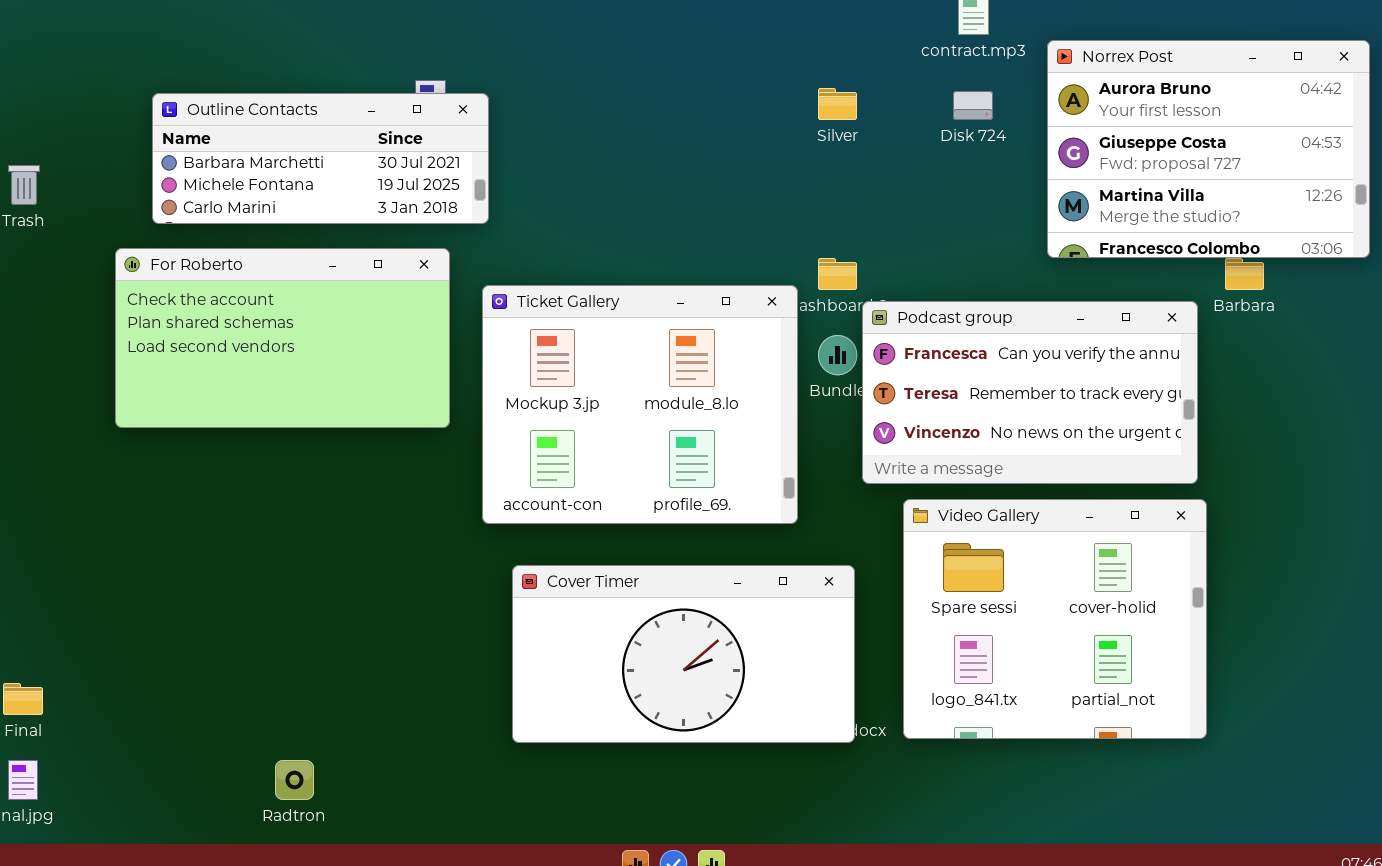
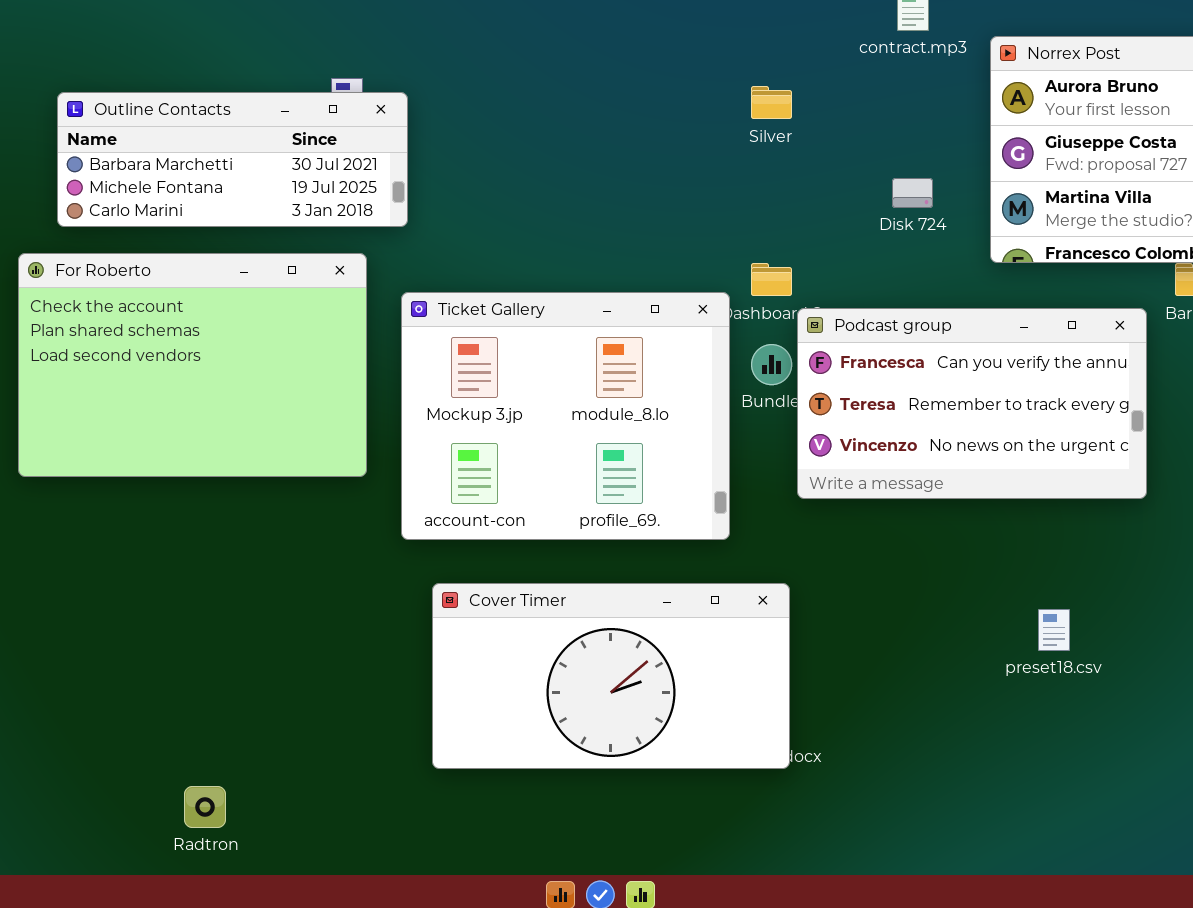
Disk 724: [953,91,993,120] -> [892,178,933,208], moved
For Roberto: [115,248,450,428] -> [18,253,367,477], resized
Video Gallery: [903,499,1207,739] -> none, closed

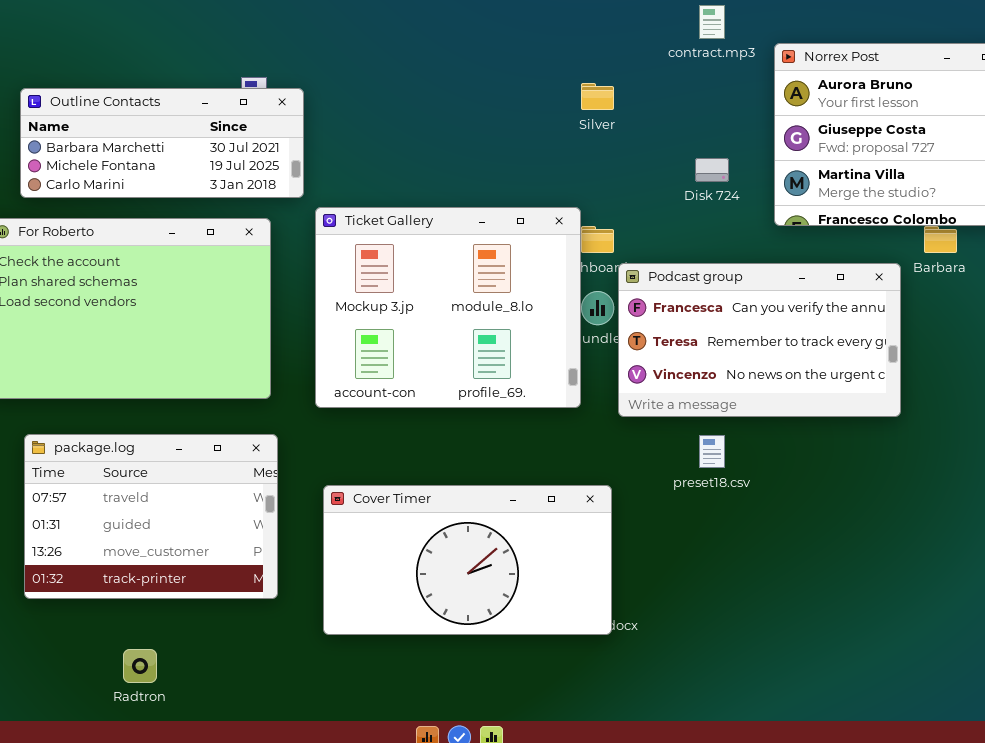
Ticket Gallery: [401,292,730,540] -> [315,207,581,408], moved
package.log: none -> [24,434,278,599], opened
preset18.csv: [1038,609,1070,651] -> [699,435,725,468], moved

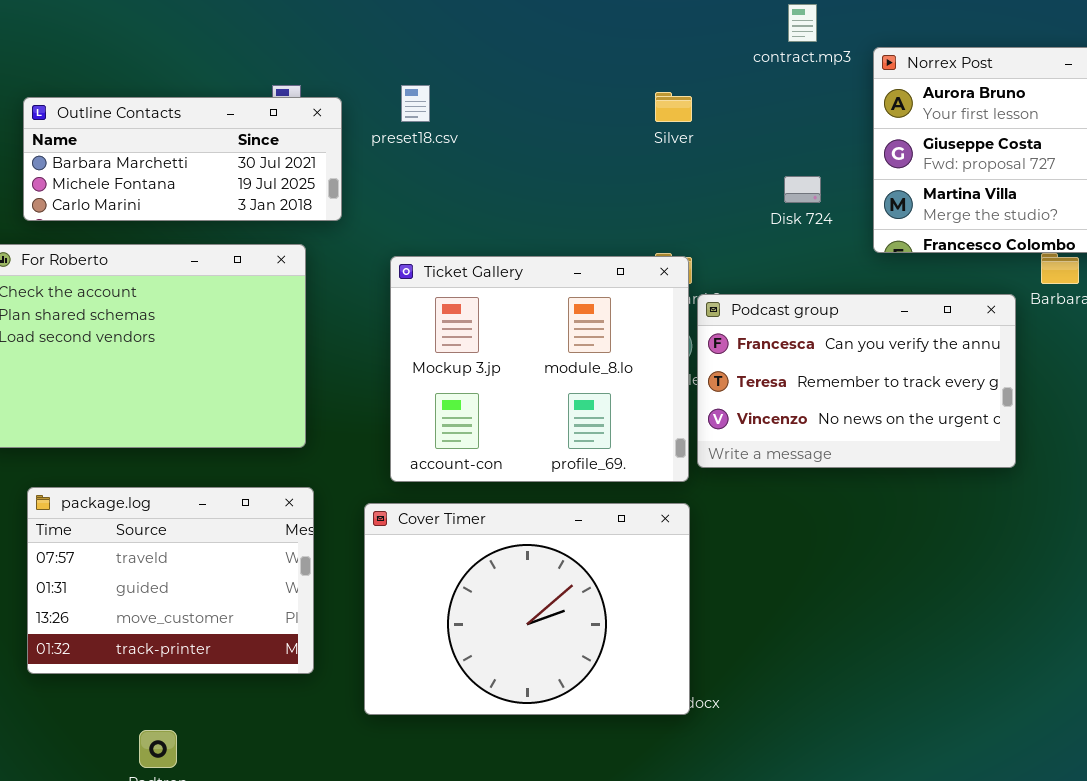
Ticket Gallery: [315,207,581,408] -> [390,256,689,482], moved
preset18.csv: [699,435,725,468] -> [401,85,430,122], moved
Cover Timer: [323,485,612,635] -> [364,503,690,715], resized

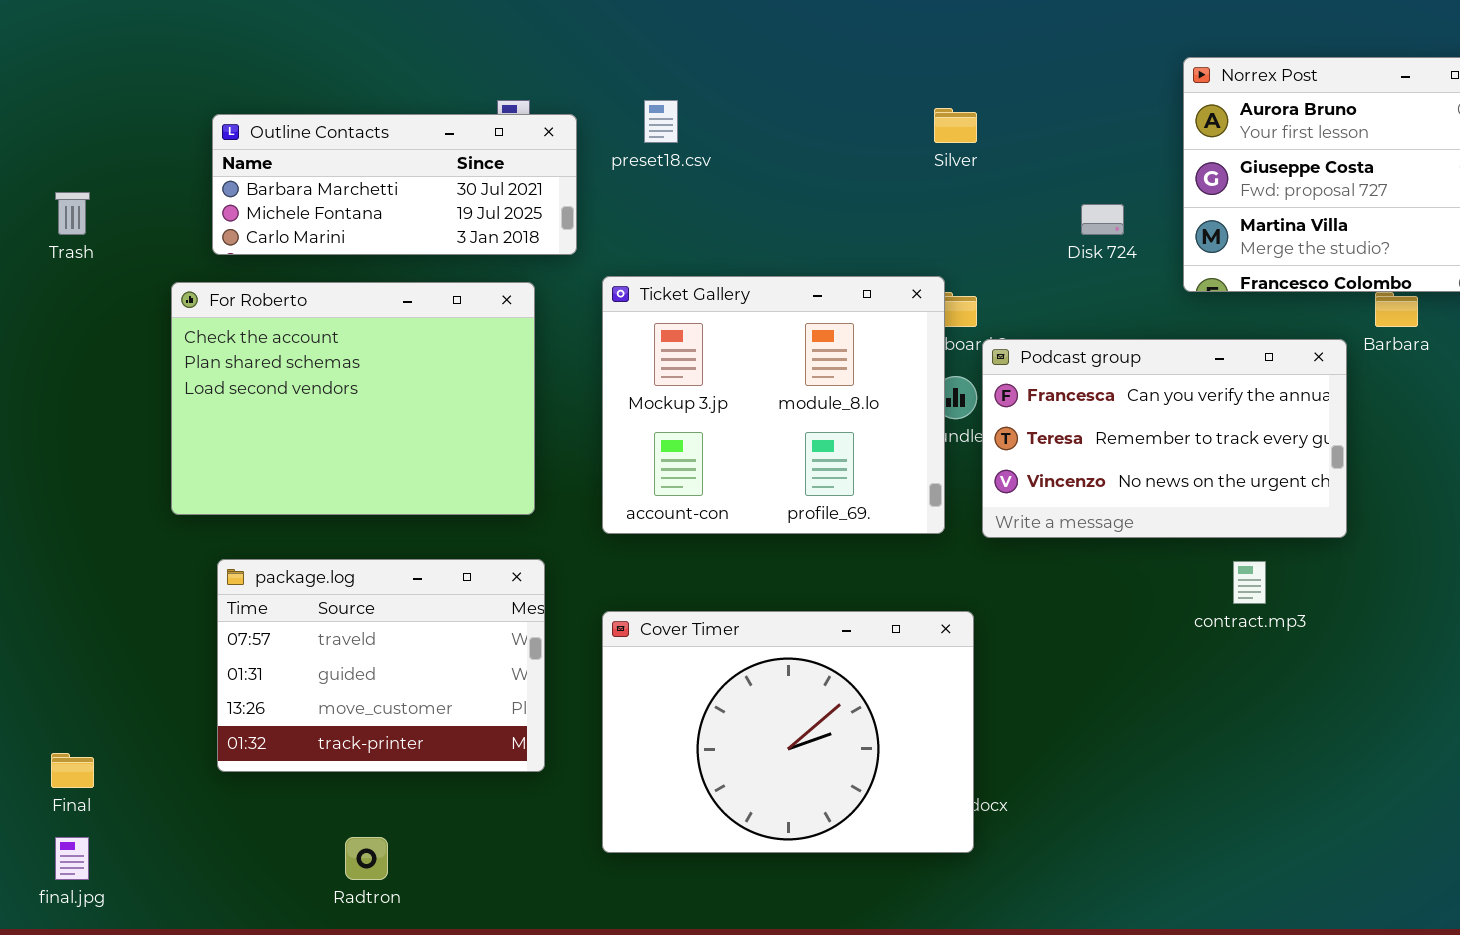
contract.mp3: [788,4,817,42] -> [1233,561,1266,604], moved
Ticket Gallery: [390,256,689,482] -> [602,276,945,534], moved
Cover Timer: [364,503,690,715] -> [602,611,974,853], moved

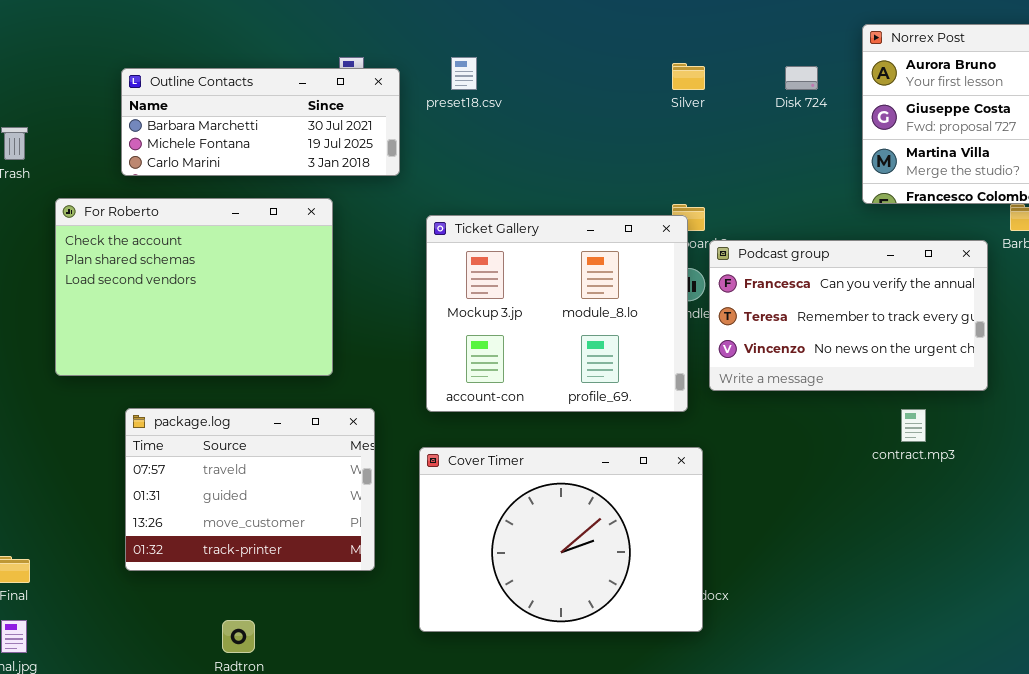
Disk 724: [1081,204,1124,235] -> [785,66,818,90], moved
Ticket Gallery: [602,276,945,534] -> [426,215,688,412], moved
For Roberto: [171,282,535,515] -> [55,198,333,376], moved

